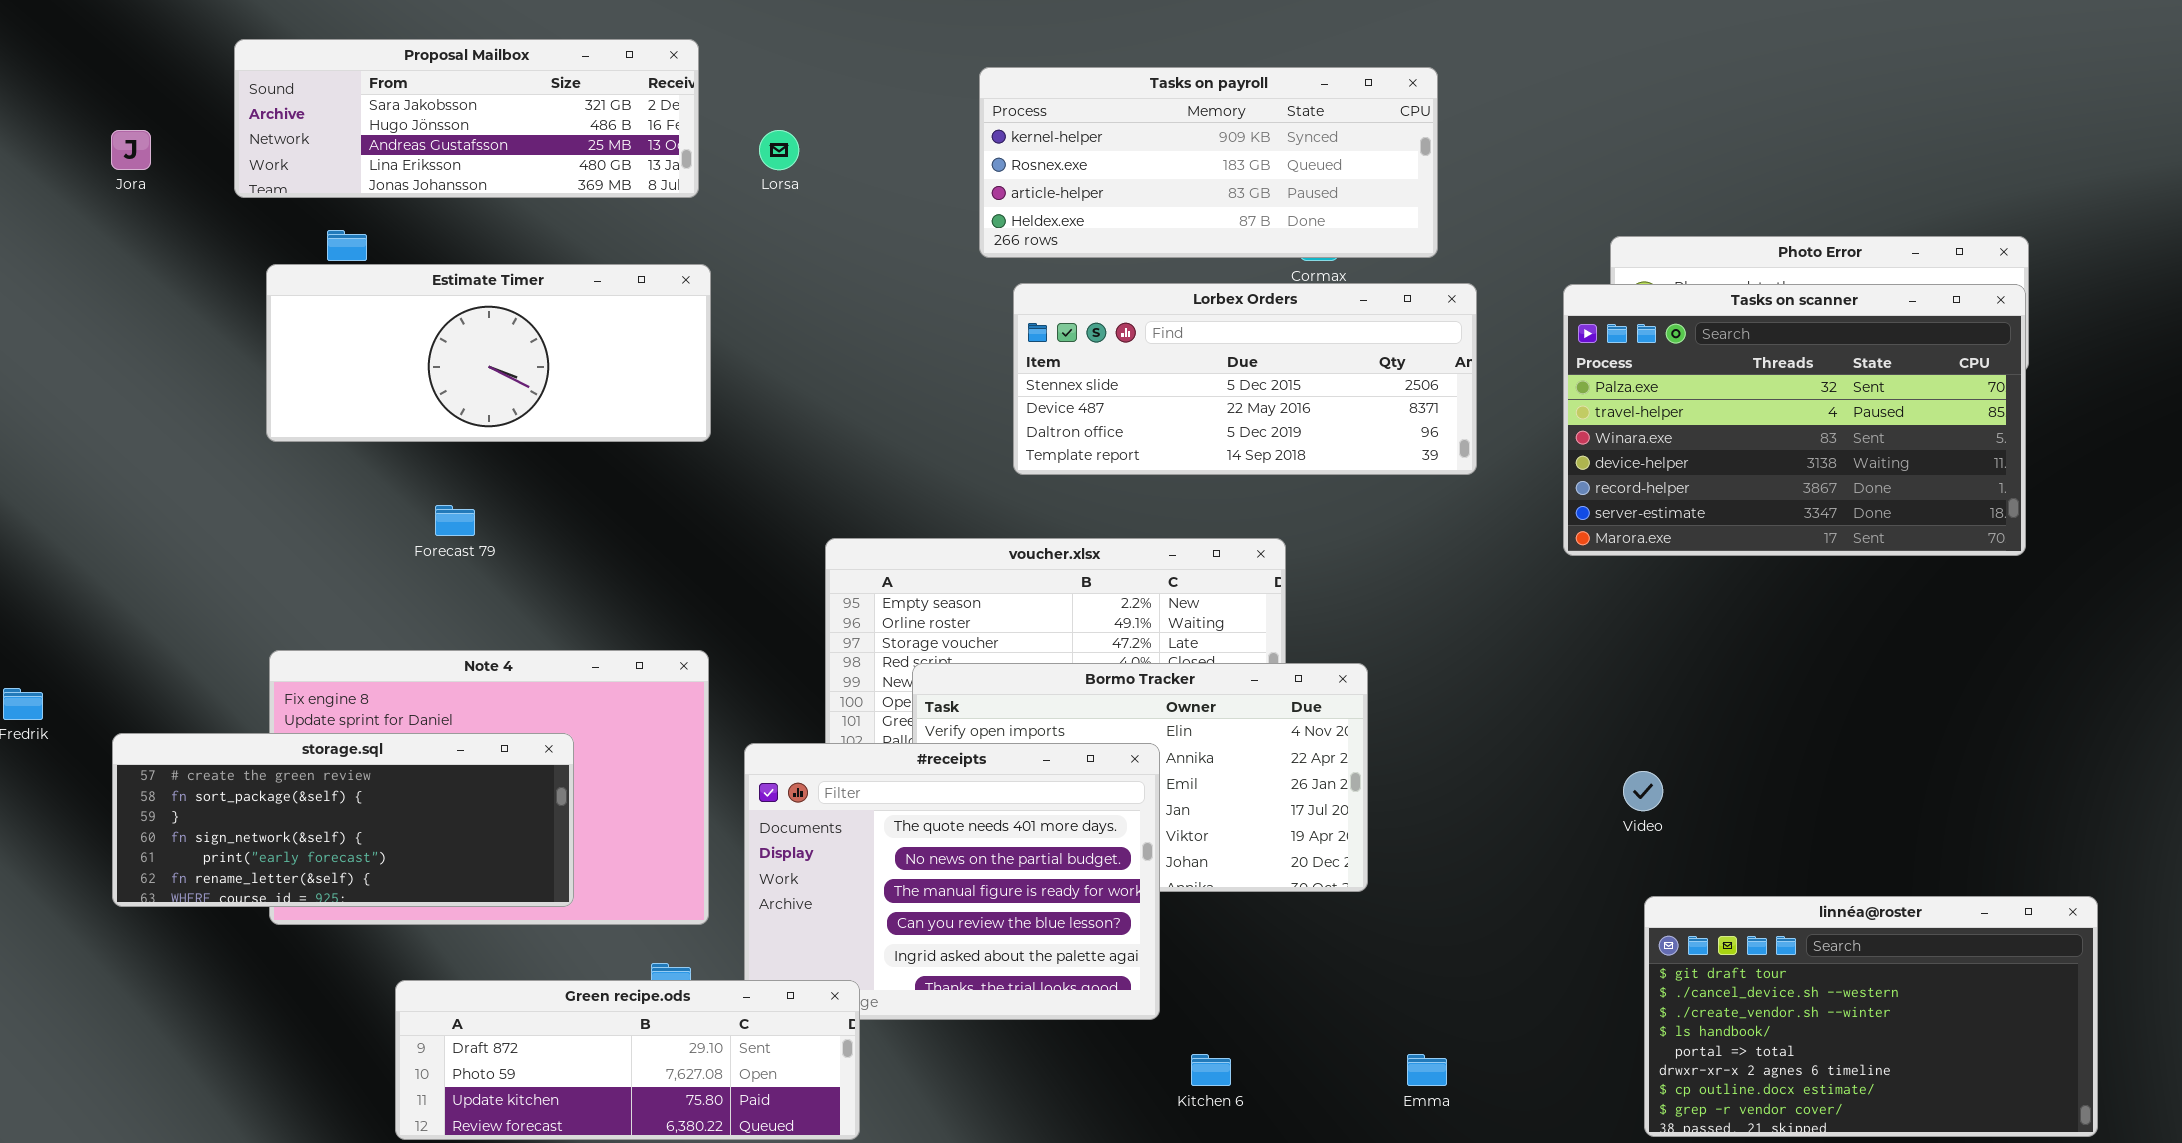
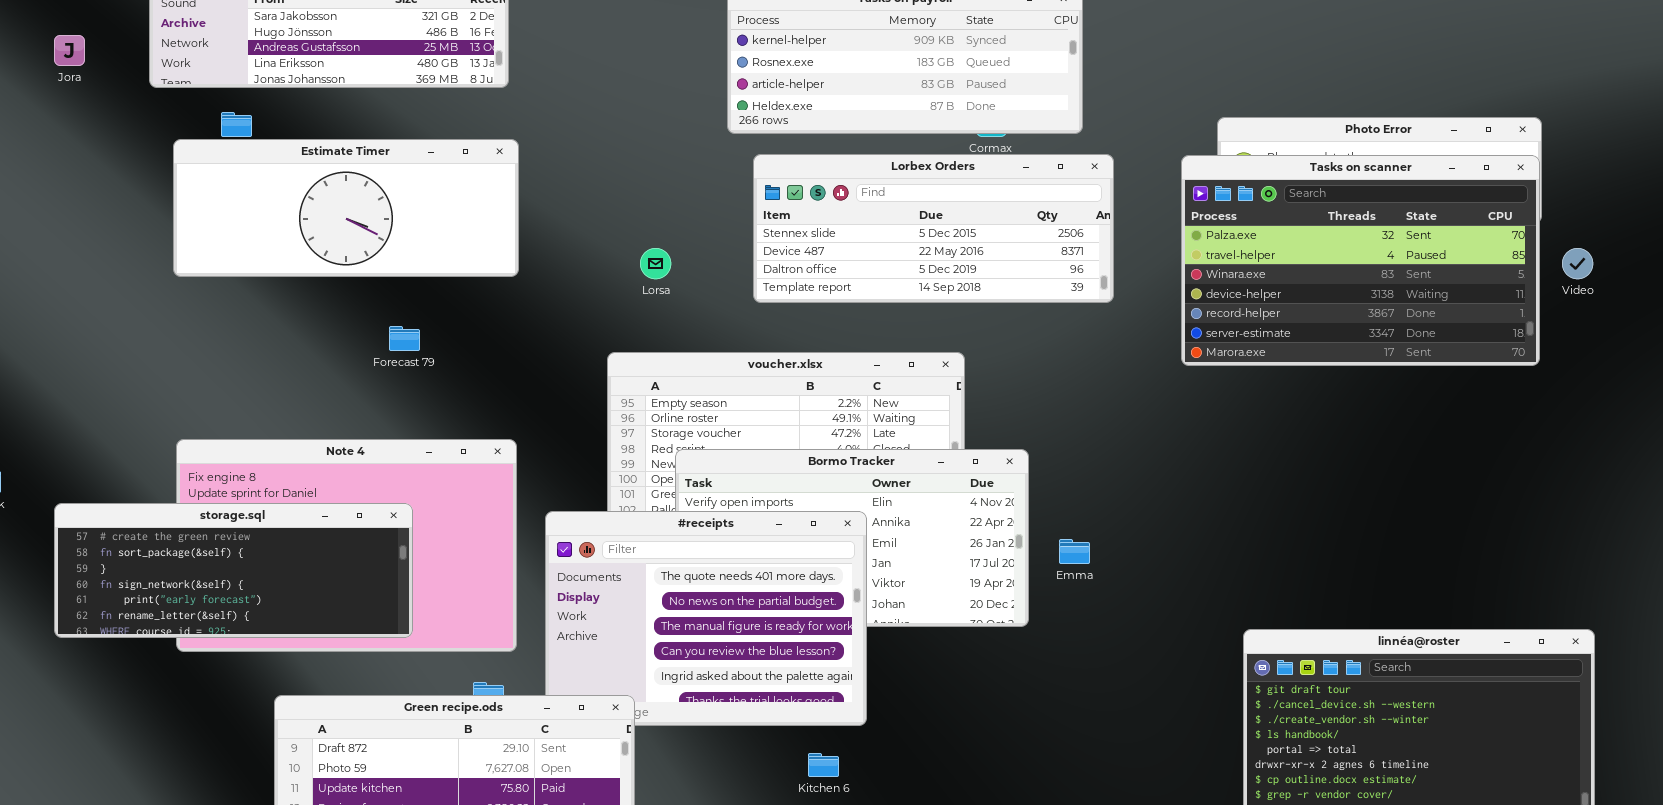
Lorsa: [759,130,799,170] -> [640,248,671,279], moved
Forecast 79: [435,505,475,536] -> [389,326,420,351], moved
Video: [1623,771,1663,811] -> [1562,248,1593,279], moved
Kitchen 6: [1191,1054,1231,1086] -> [808,753,839,777], moved
Emma: [1407,1054,1447,1086] -> [1059,539,1090,564], moved

